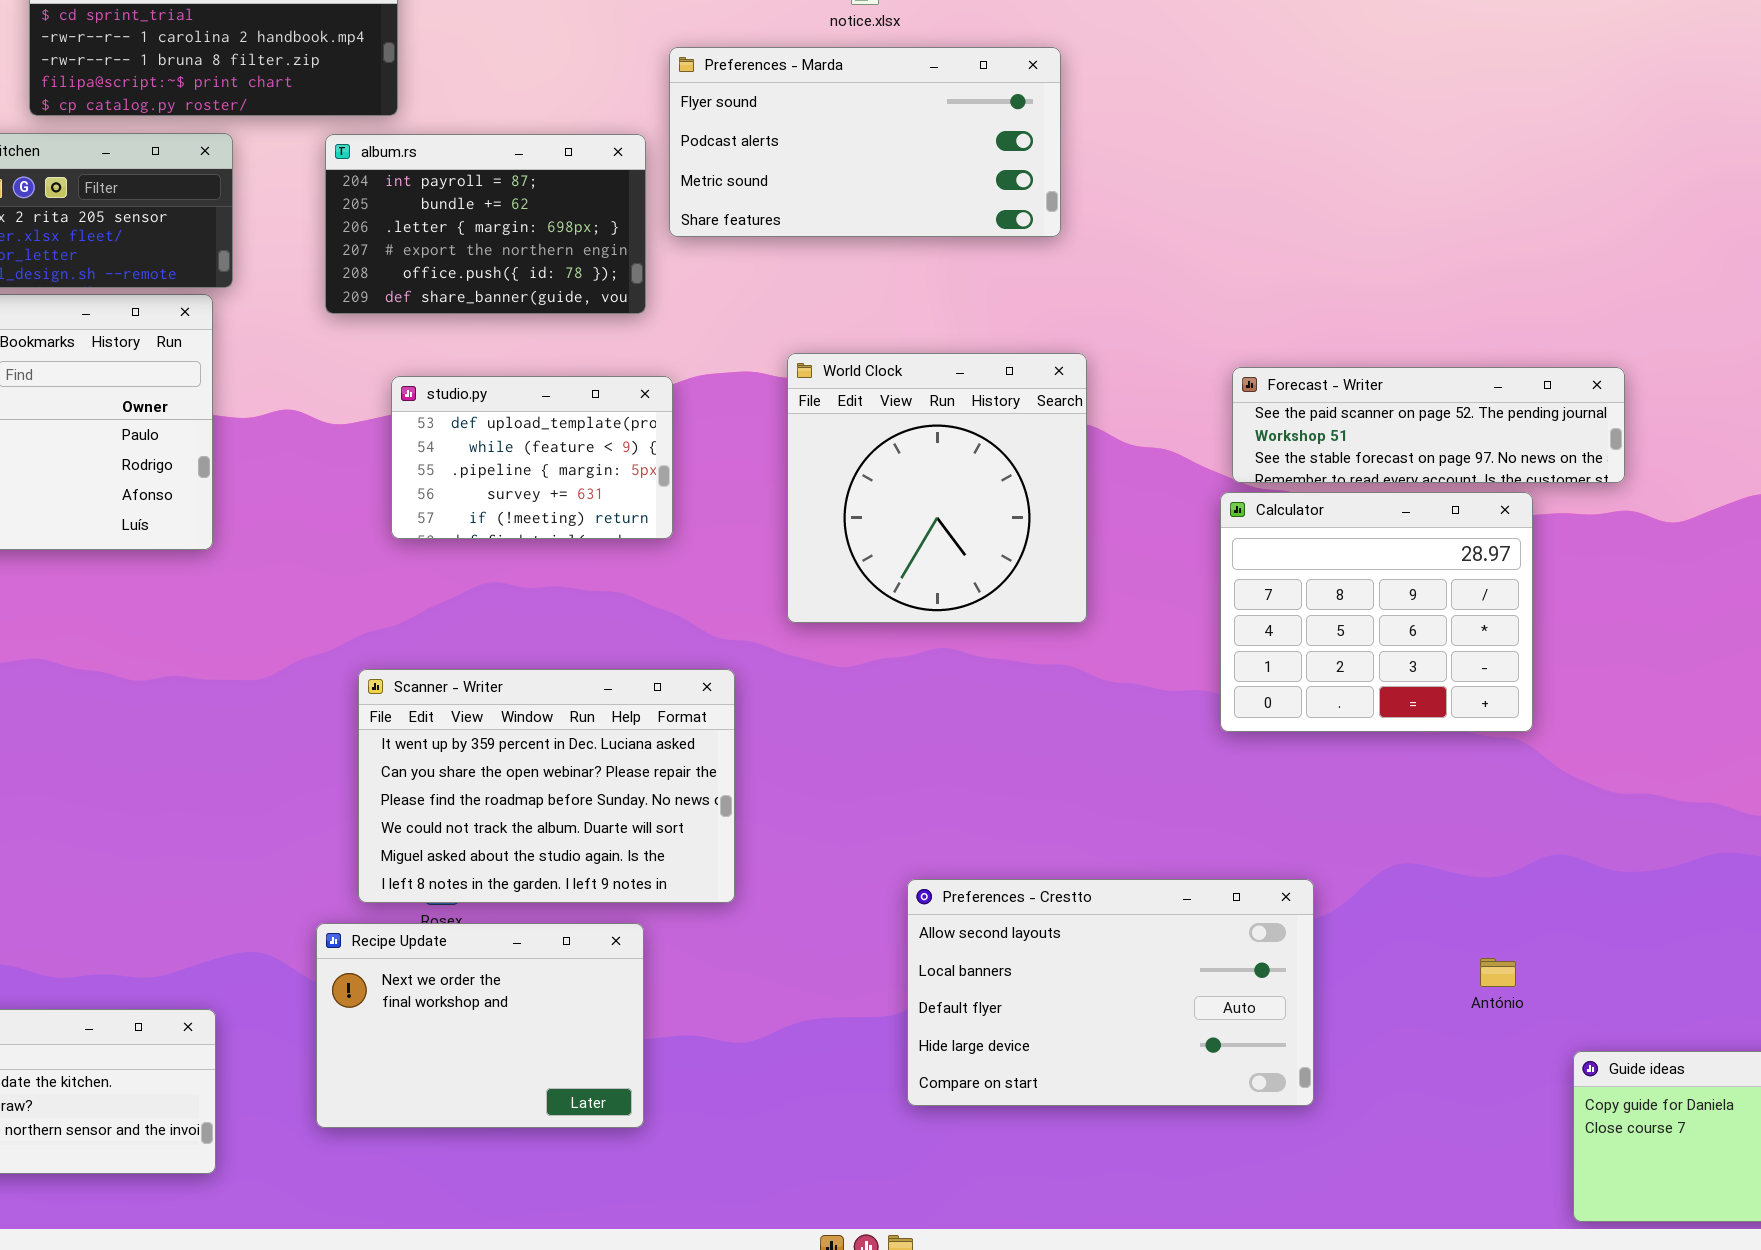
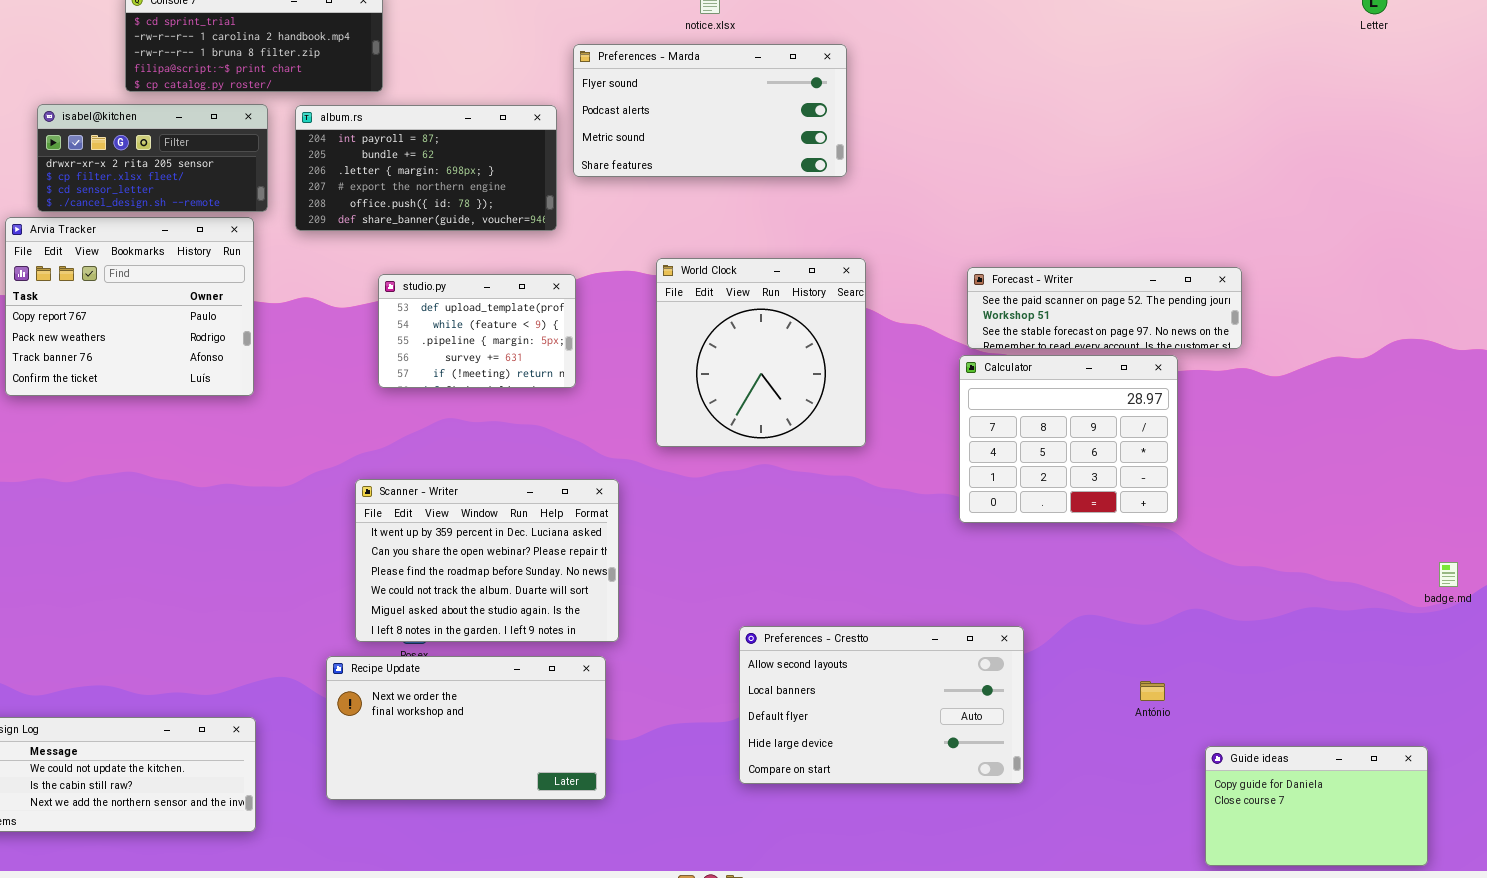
album.rs: [325,134,646,314] -> [295,105,557,231], resized
Recipe Update: [316,923,644,1128] -> [326,656,606,800], resized

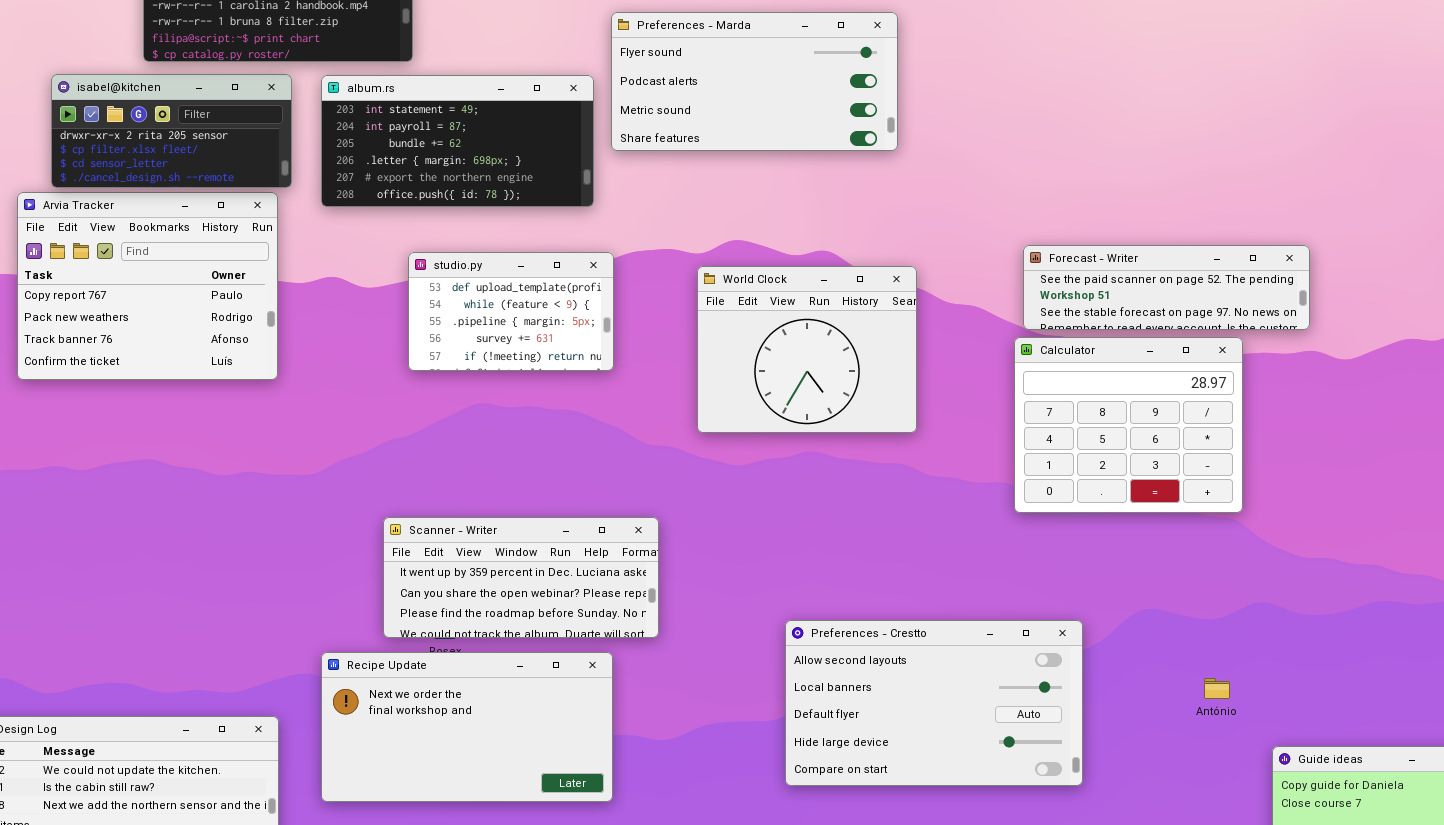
album.rs: [295,105,557,231] -> [321,75,594,207], scrolled up 1 row
World Clock: [656,258,866,447] -> [697,266,917,433], resized
Scanner - Writer: [355,479,619,642] -> [383,517,659,638], resized
Recipe Update: [326,656,606,800] -> [321,652,613,802], moved

